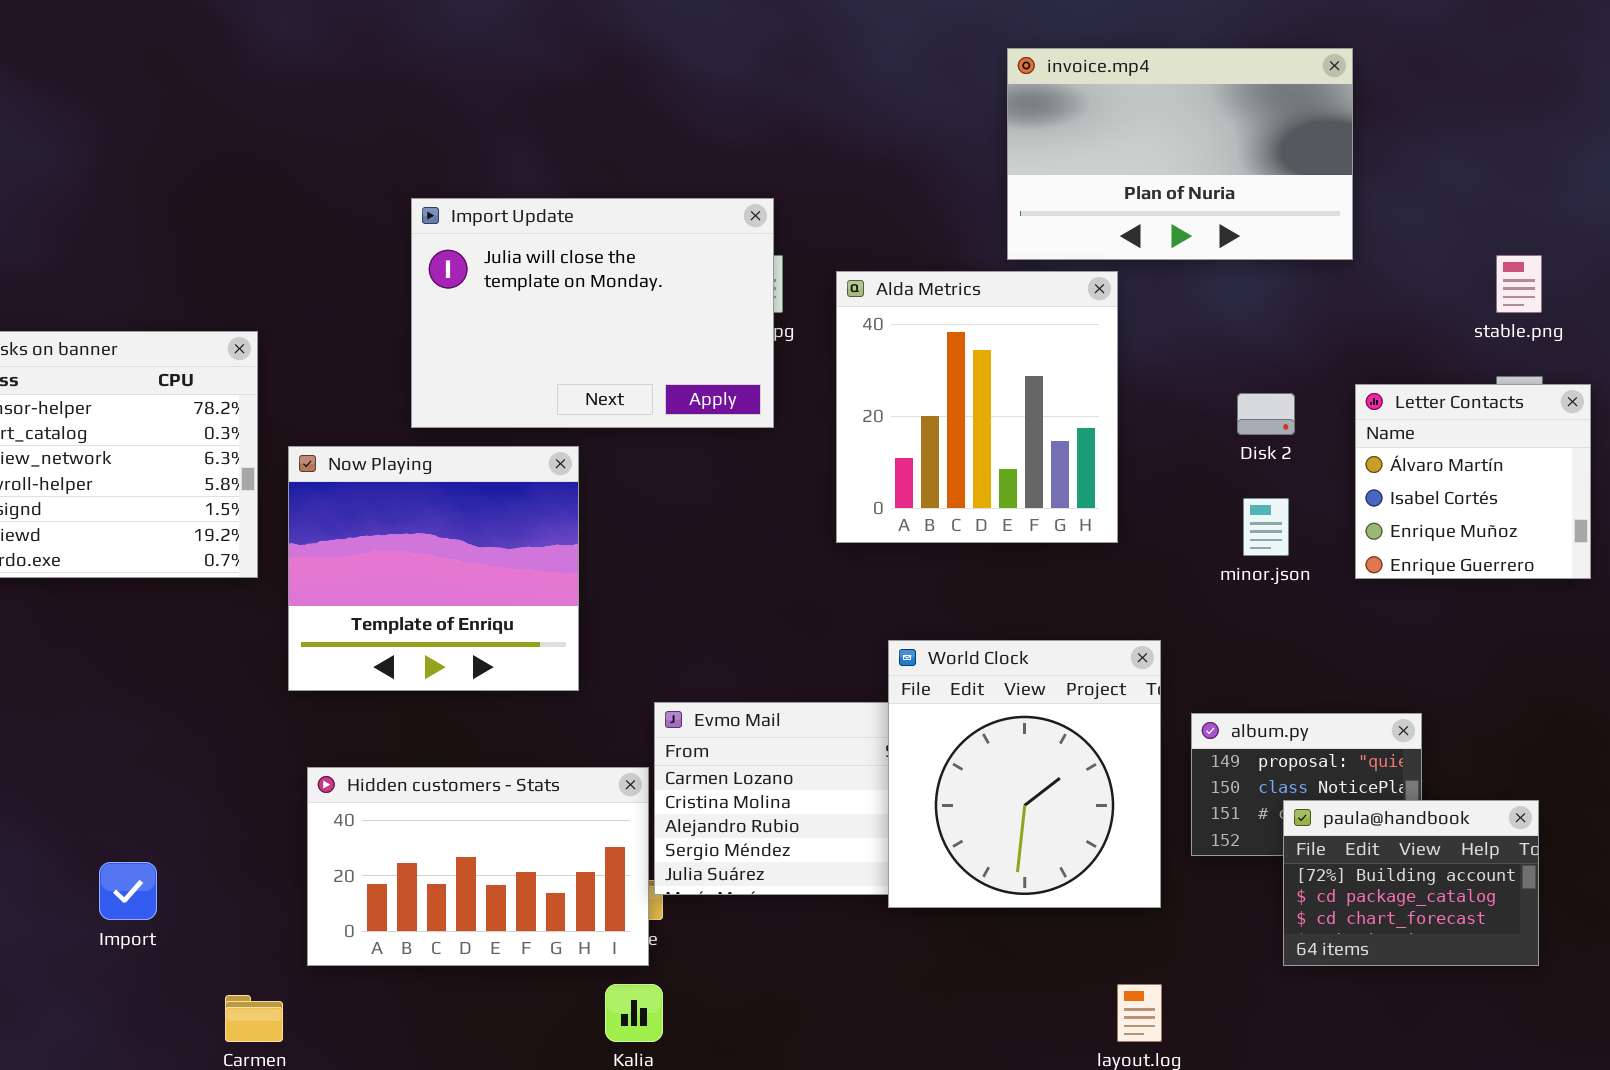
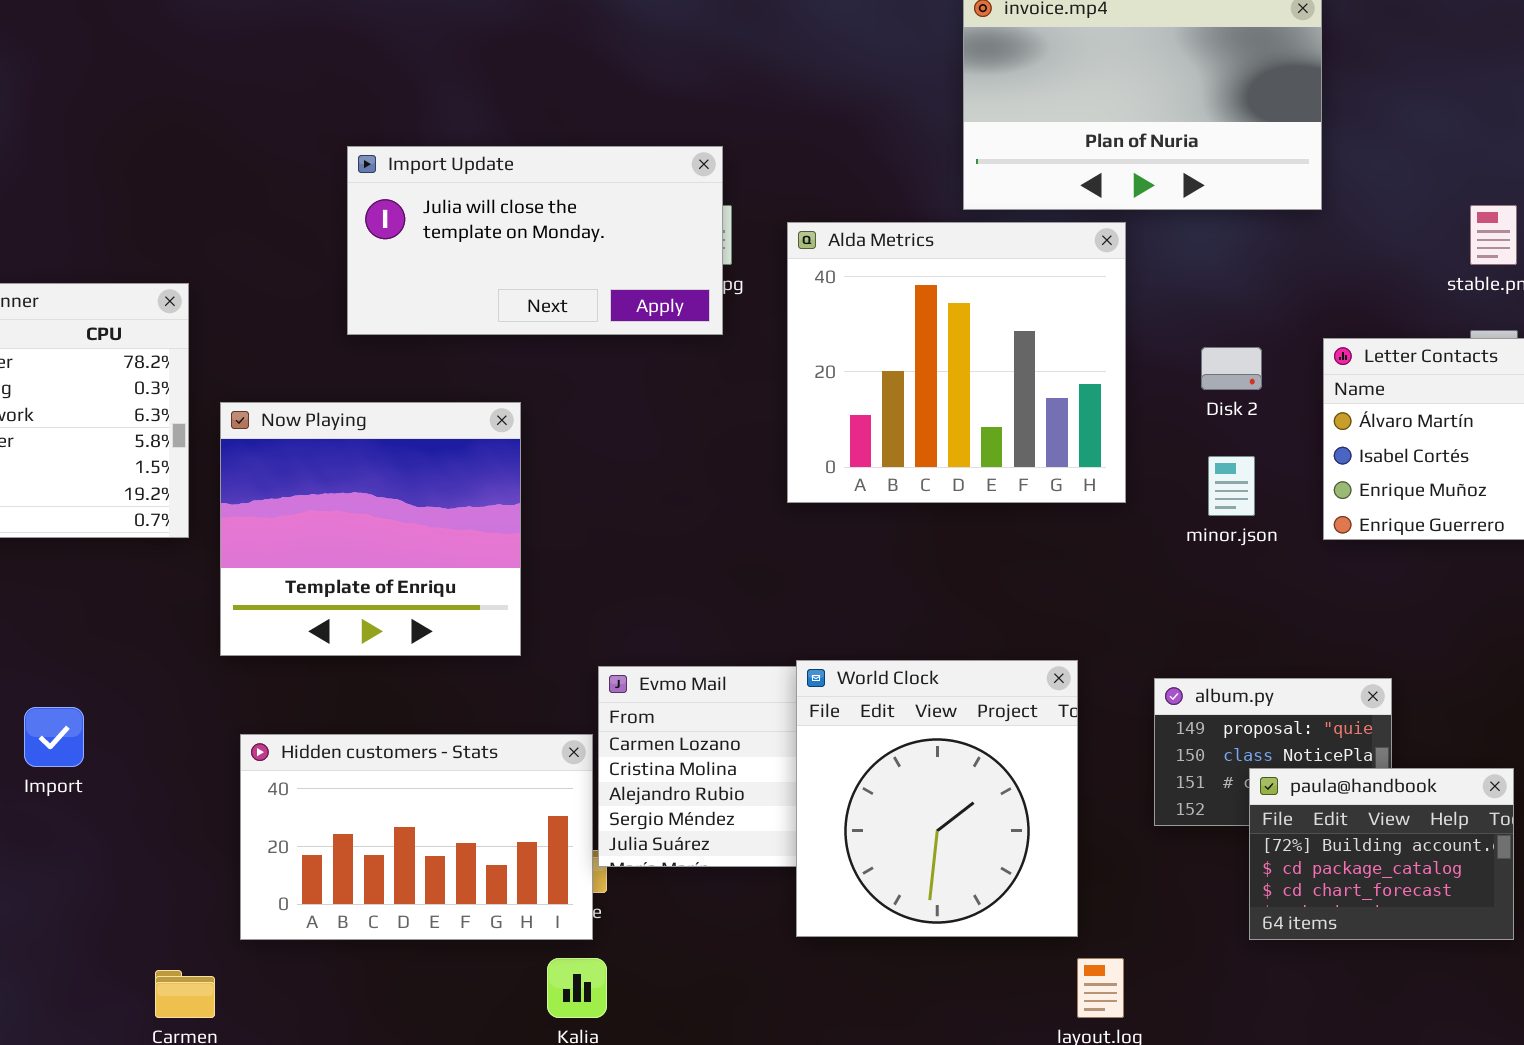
Import Update: [411,198,774,428] -> [347,146,723,335], resized
Alda Metrics: [836,271,1118,543] -> [787,222,1126,503], resized
World Clock: [888,640,1161,908] -> [796,660,1078,937], moved
Import: [99,862,157,920] -> [24,707,84,767], moved

